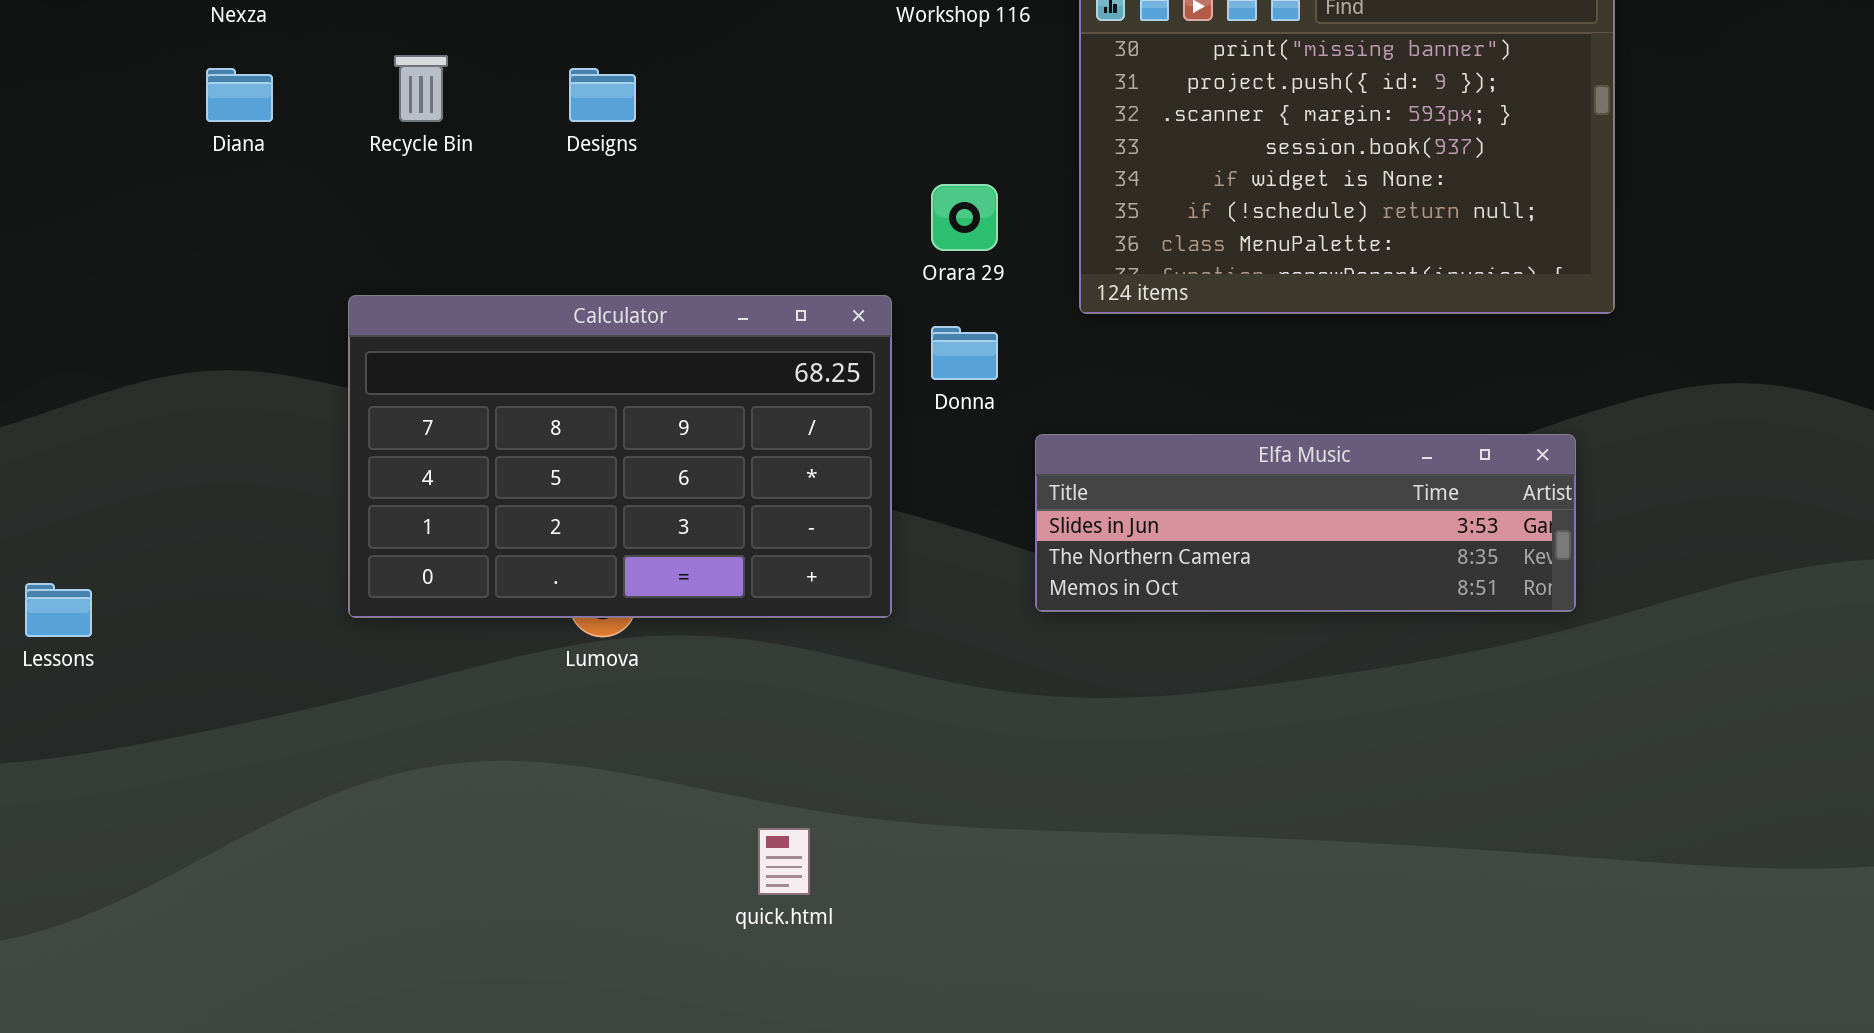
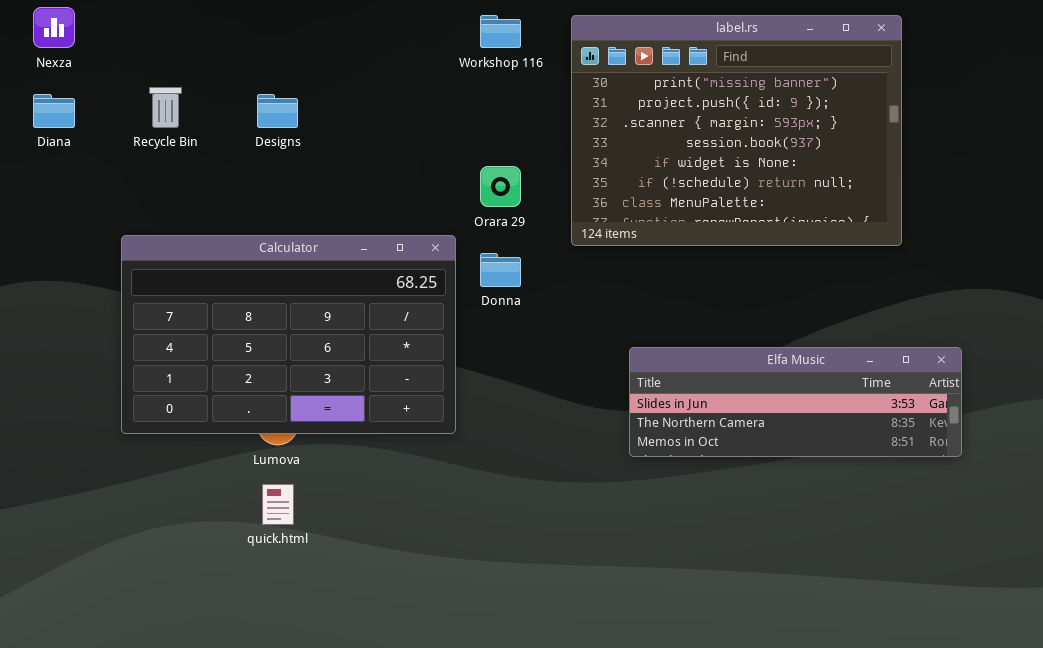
Elfa Music: [1035,434,1576,612] -> [629,347,962,457], moved
quick.html: [758,828,810,895] -> [262,484,294,525], moved

